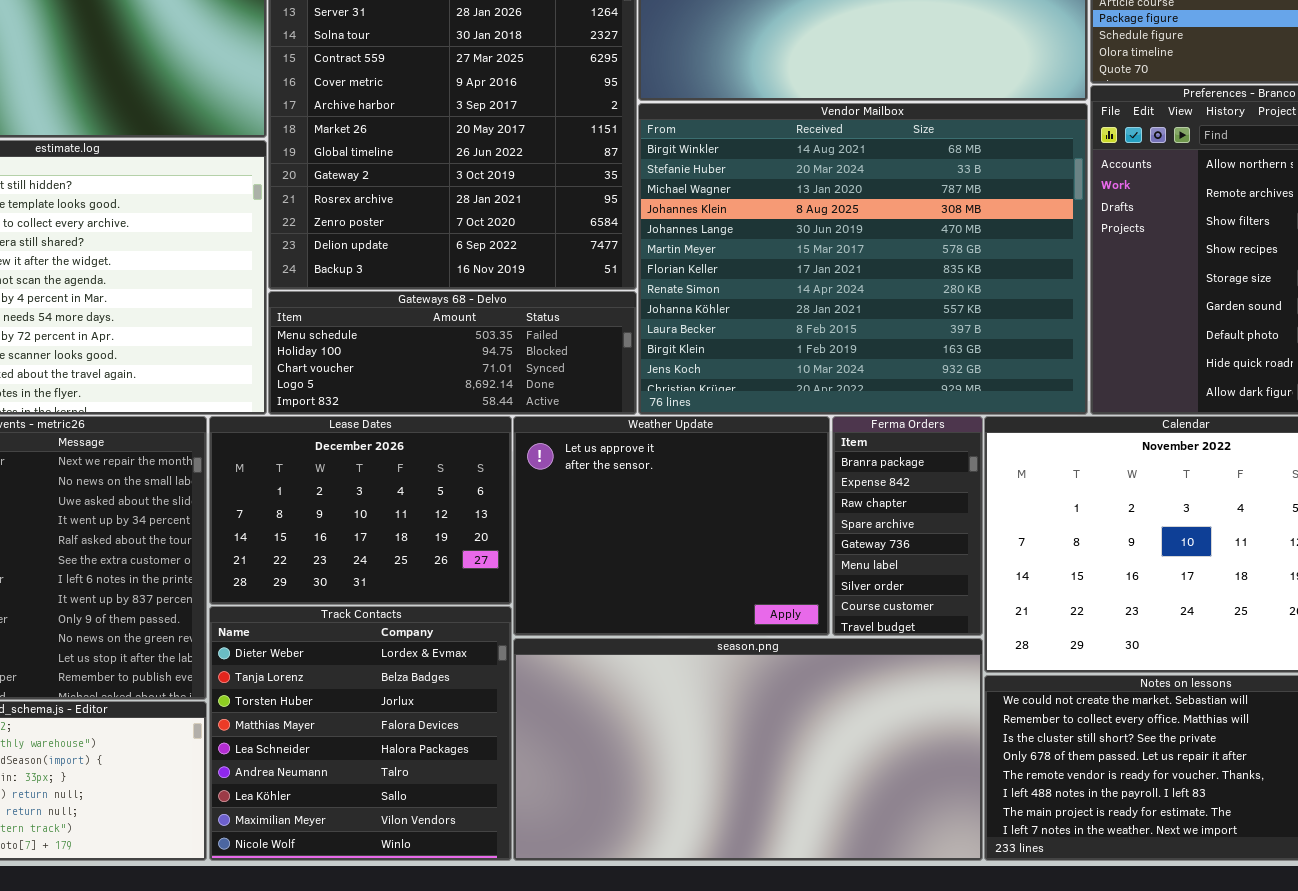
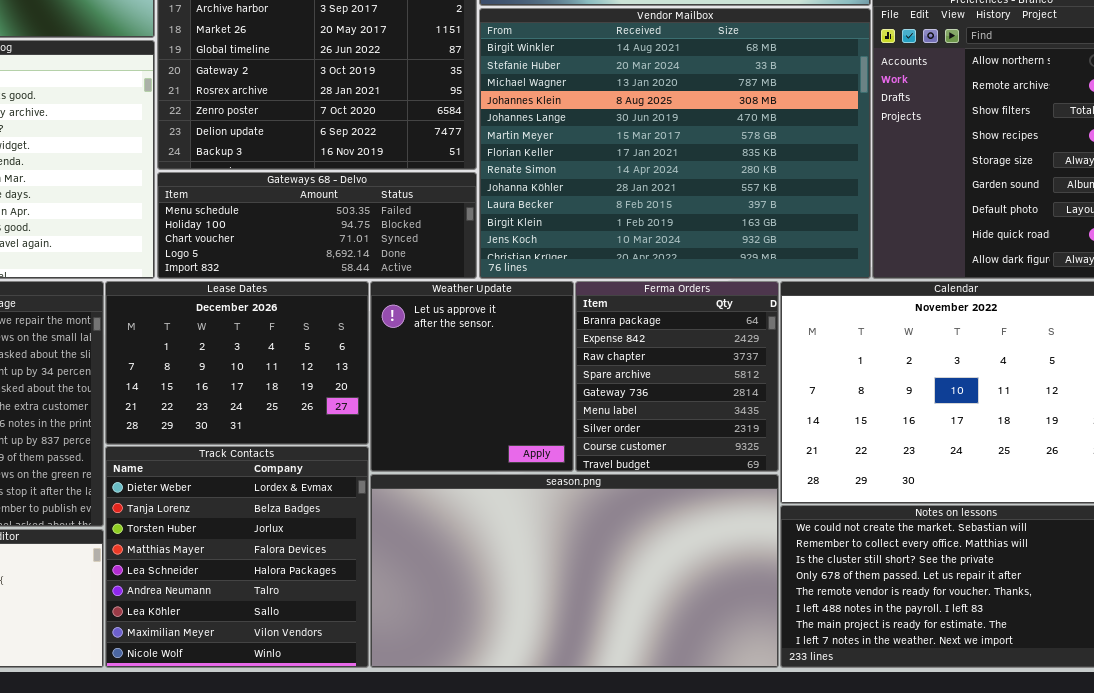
Weather Update: [513,416,830,636] -> [370,281,574,472], resized
Ferma Orders: [832,416,983,636] -> [575,281,779,472], resized

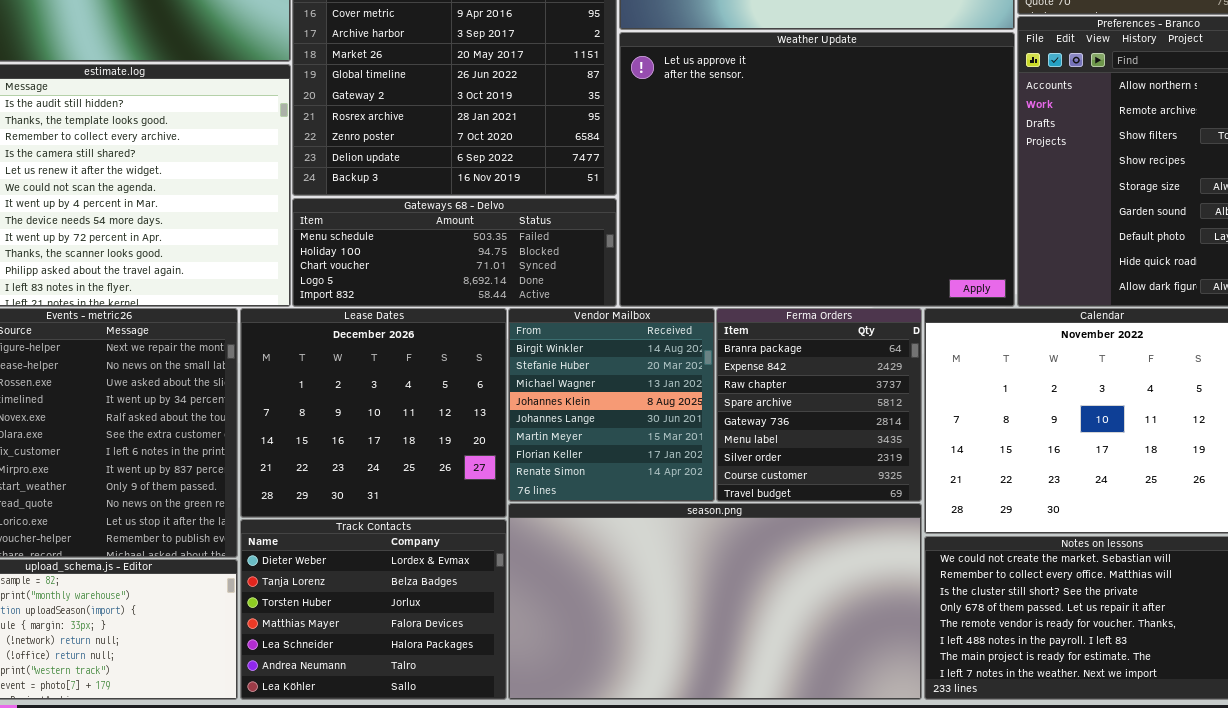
Vendor Mailbox: [479,8,871,279] -> [508,308,715,502], moved, resized
Lease Dates: [105,281,369,445] -> [240,308,507,518], resized
Weather Update: [370,281,574,472] -> [619,32,1015,307], moved, resized
Track Contacts: [105,446,369,668] -> [240,519,507,700], resized

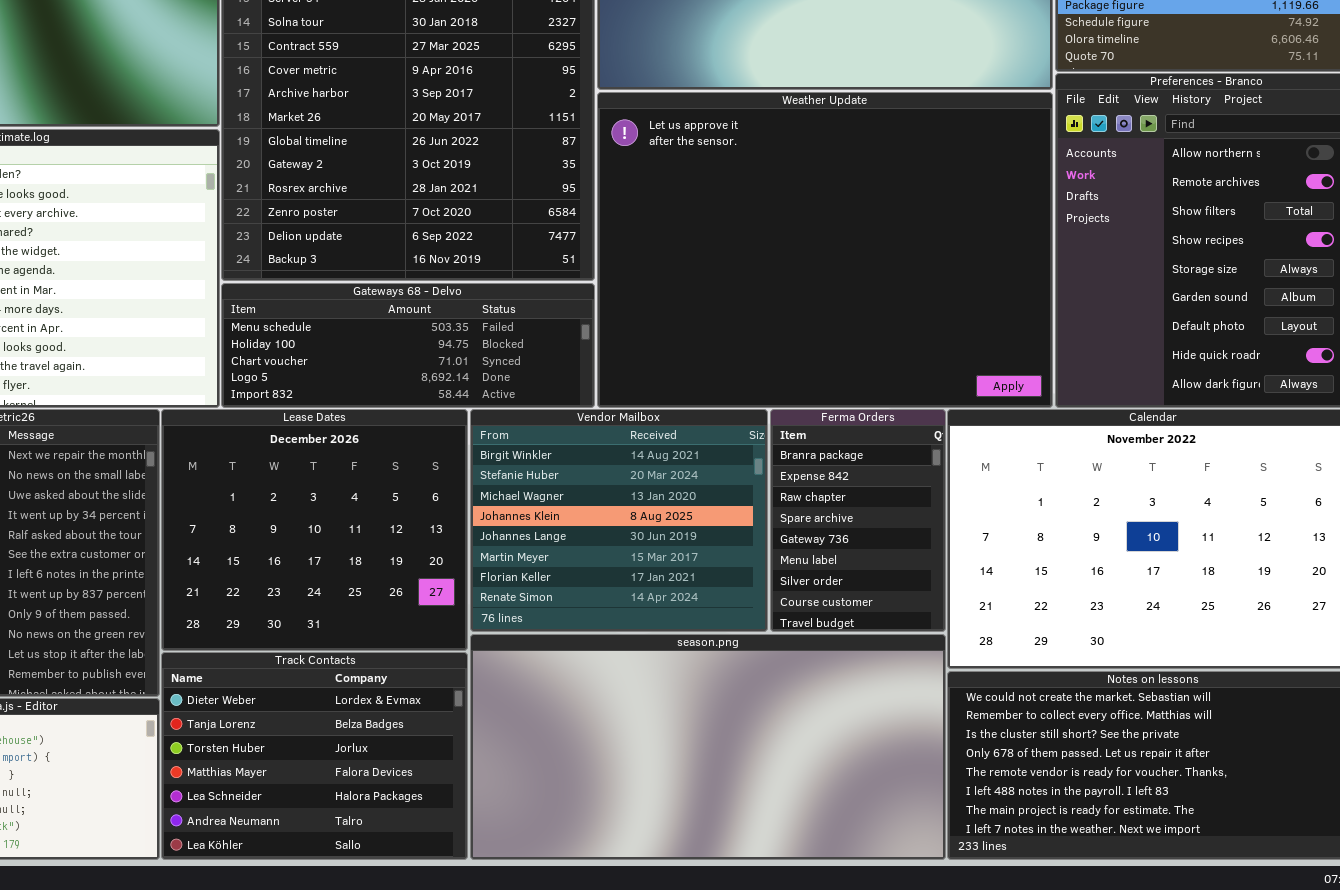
Vendor Mailbox: [508,308,715,502] -> [470,409,768,632], resized
Ferma Orders: [716,308,922,502] -> [770,409,946,632], resized

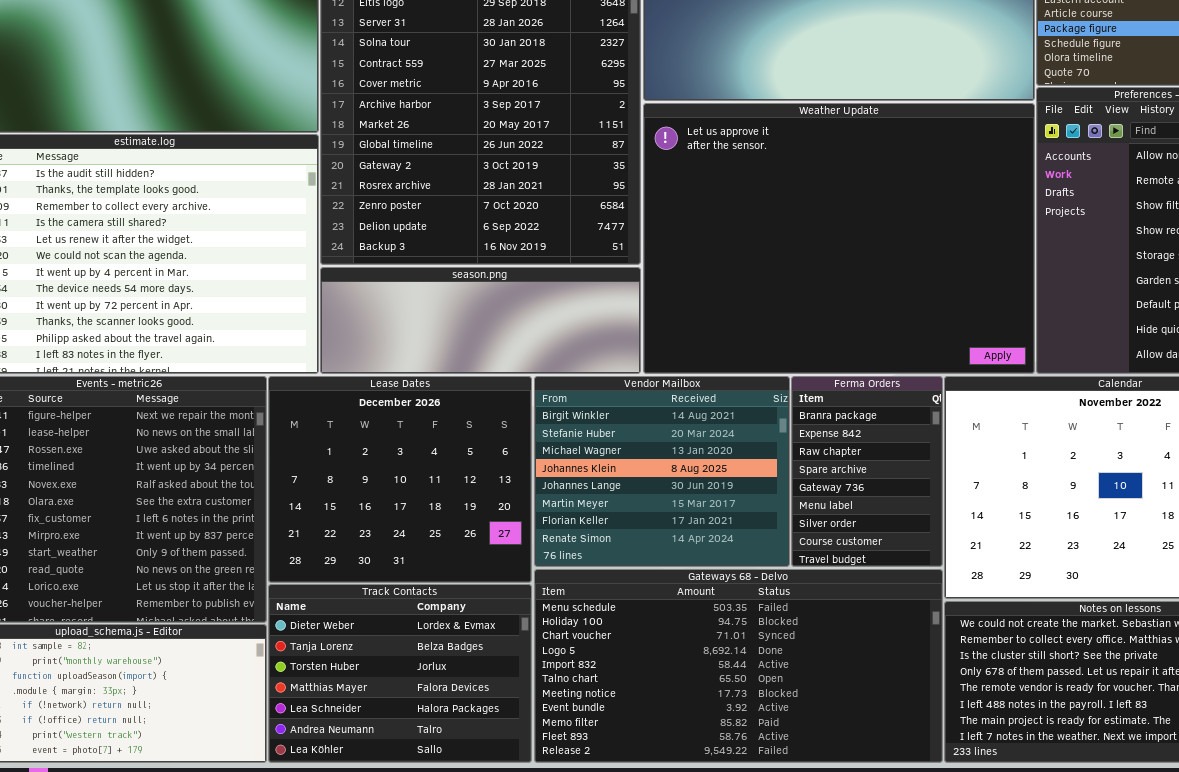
Gateways 68 - Delvo: [221,283,595,408] -> [534,569,943,763], moved, resized
season.png: [470,634,946,860] -> [320,267,641,374], moved, resized

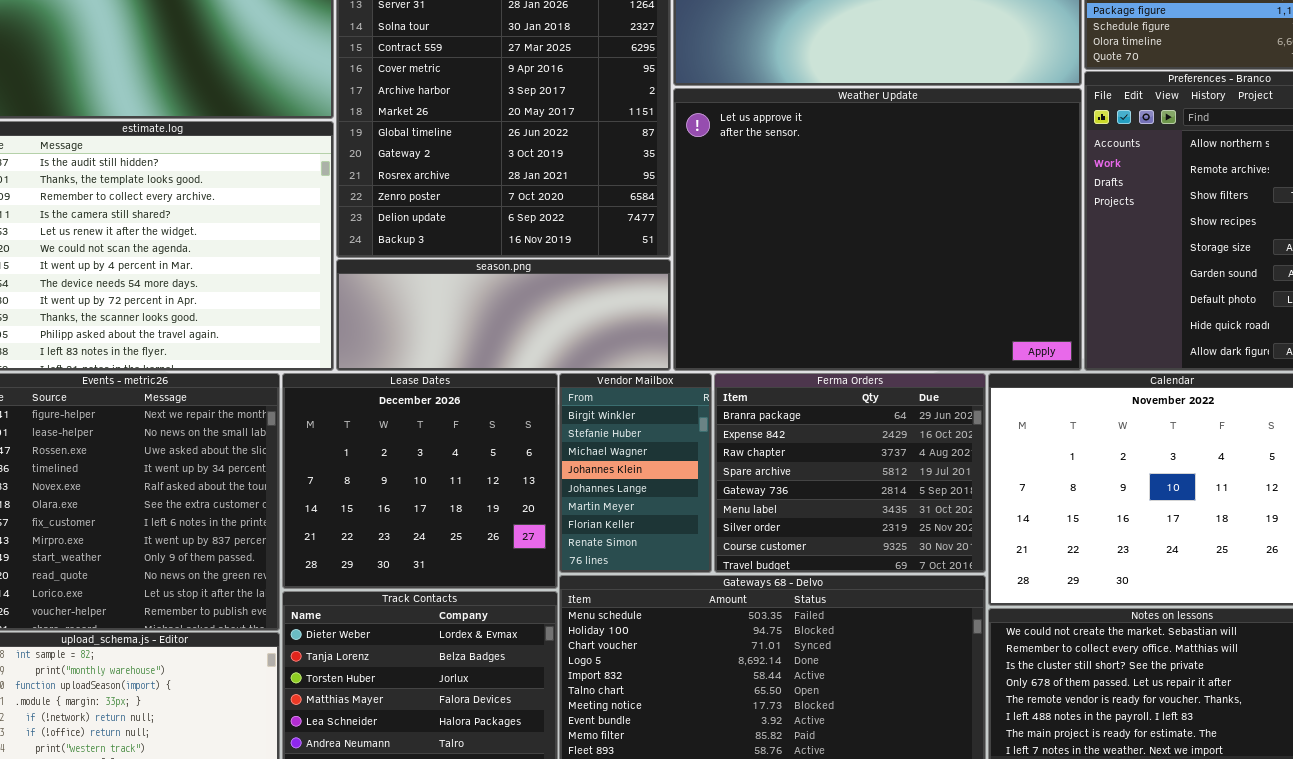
Vendor Mailbox: [534,376,790,567] -> [559,373,712,573], resized
Ferma Orders: [791,376,943,567] -> [714,373,986,573], resized

